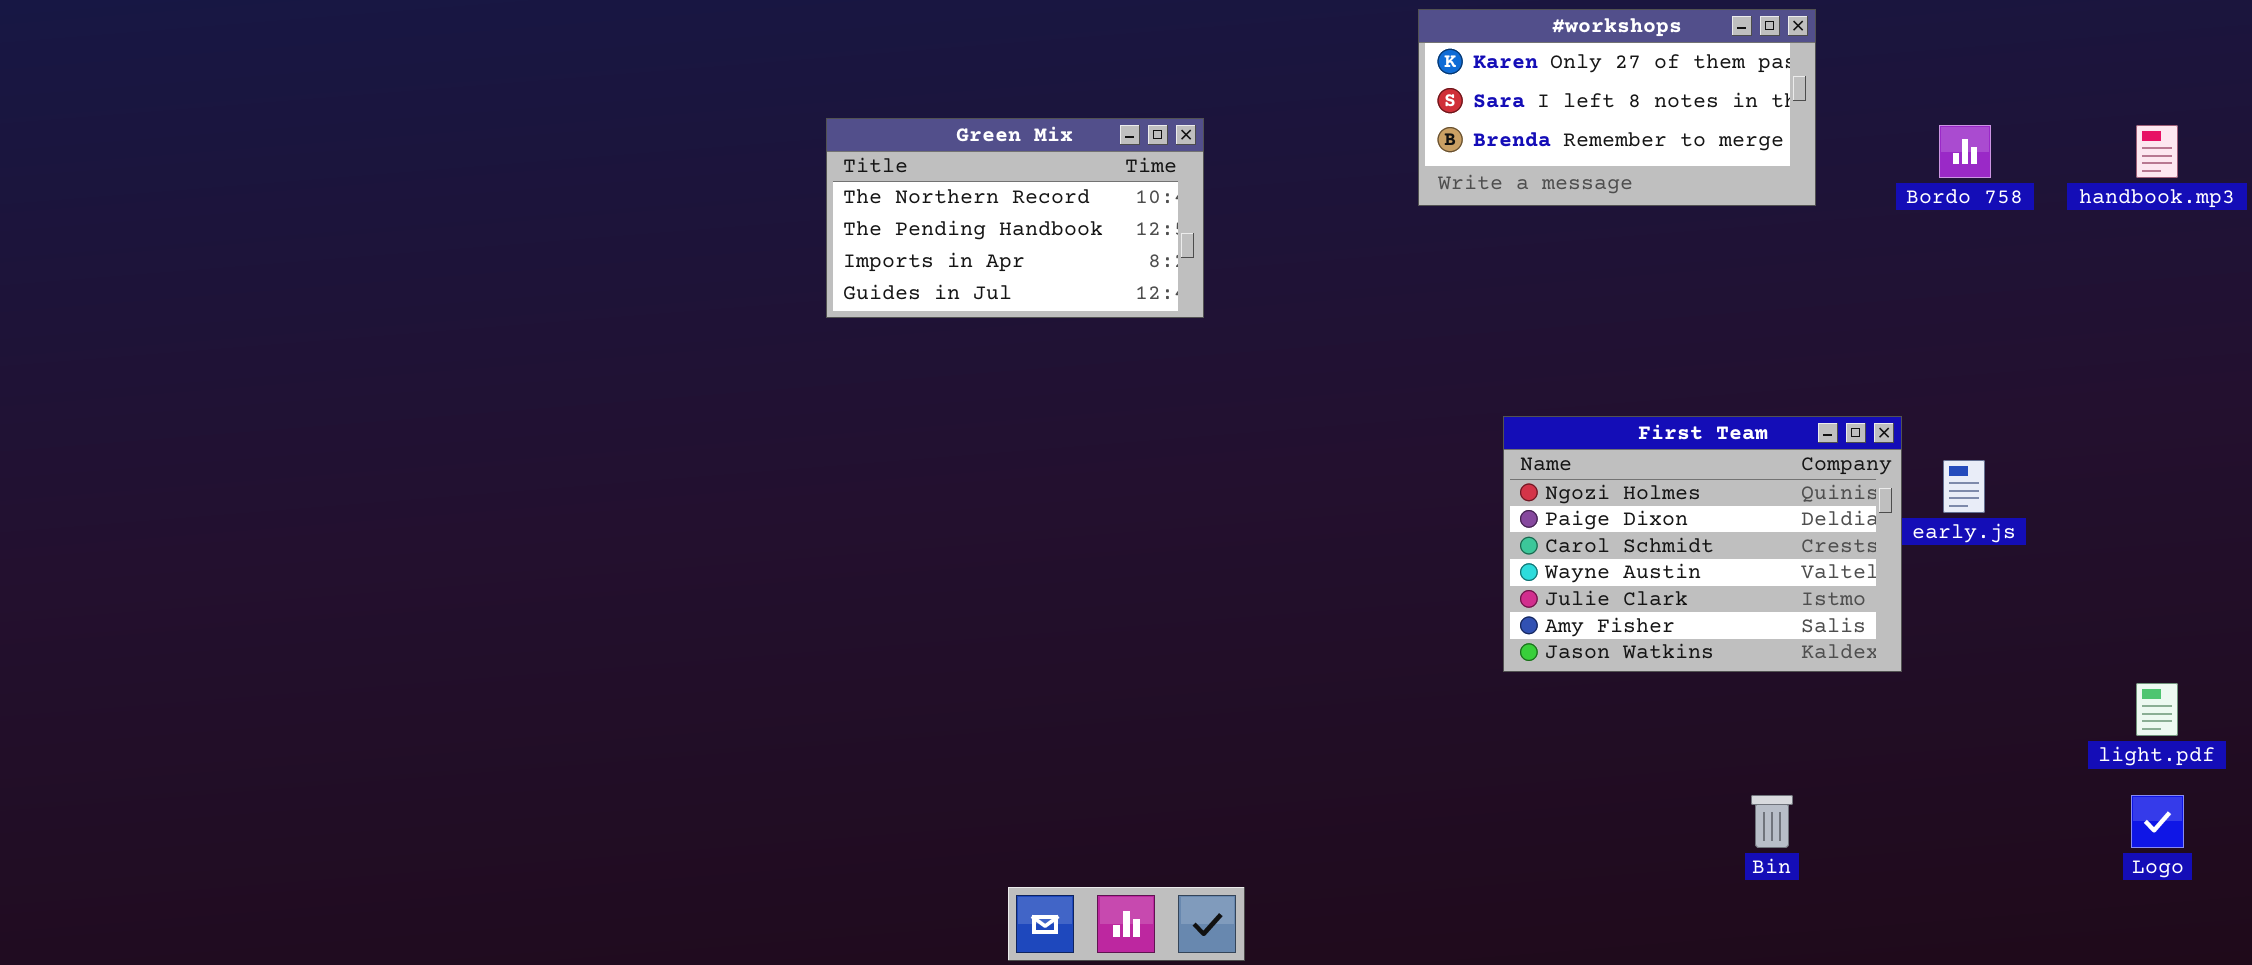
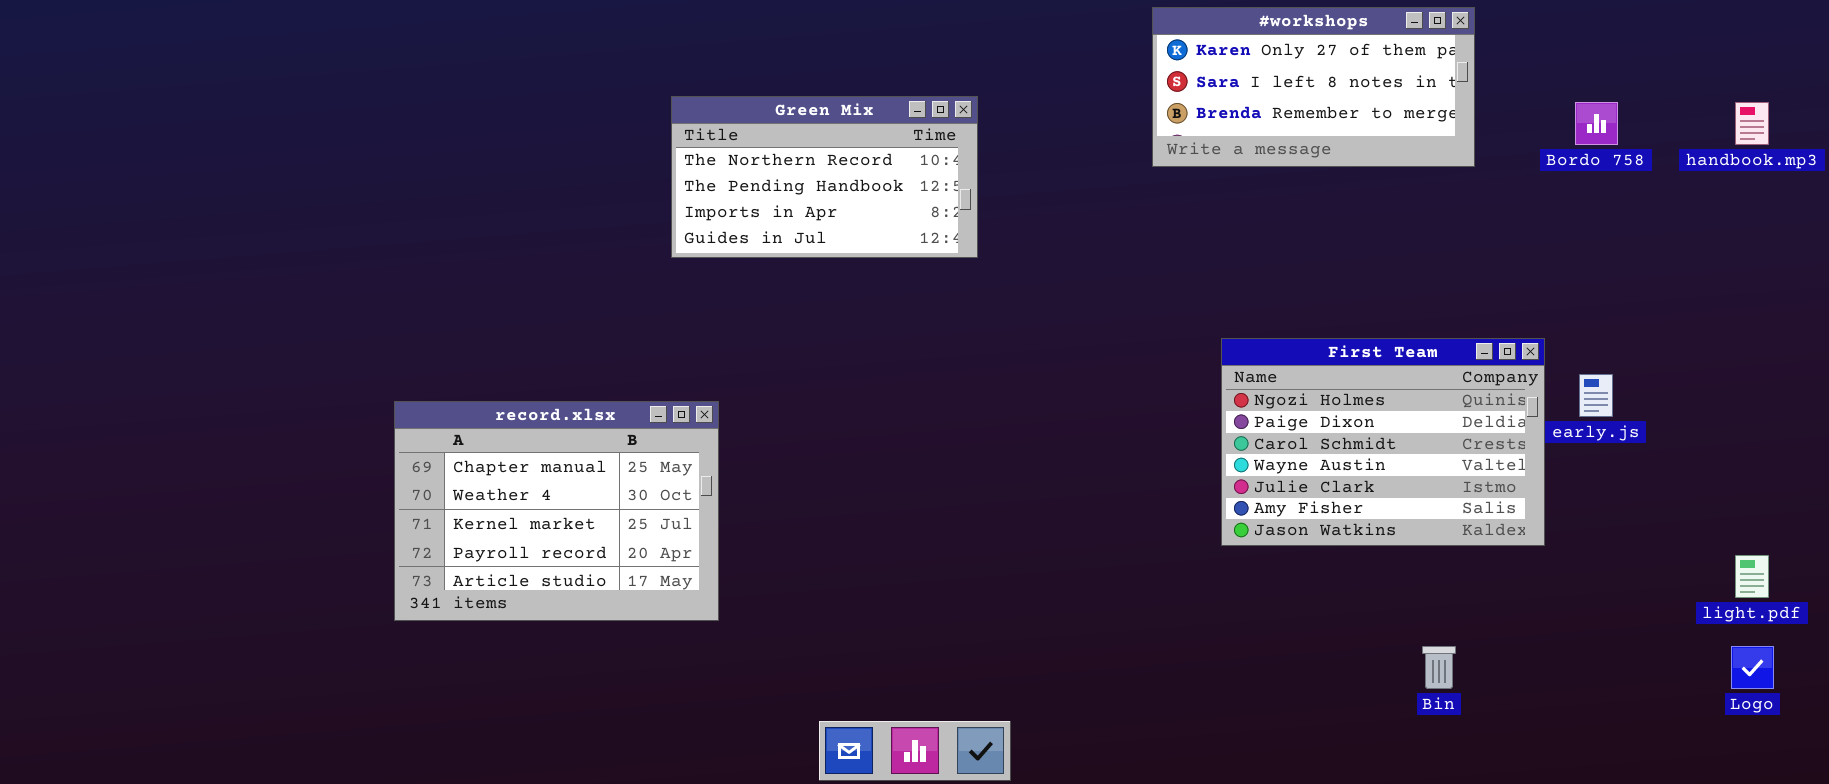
record.xlsx: none -> [394,401,719,621], opened

